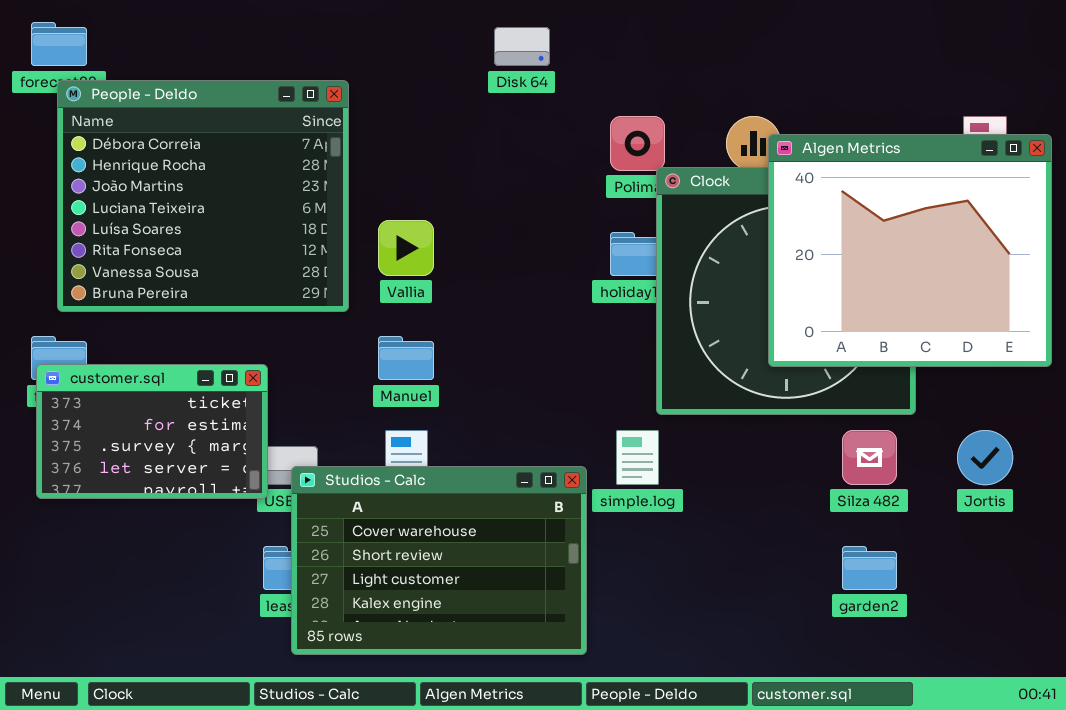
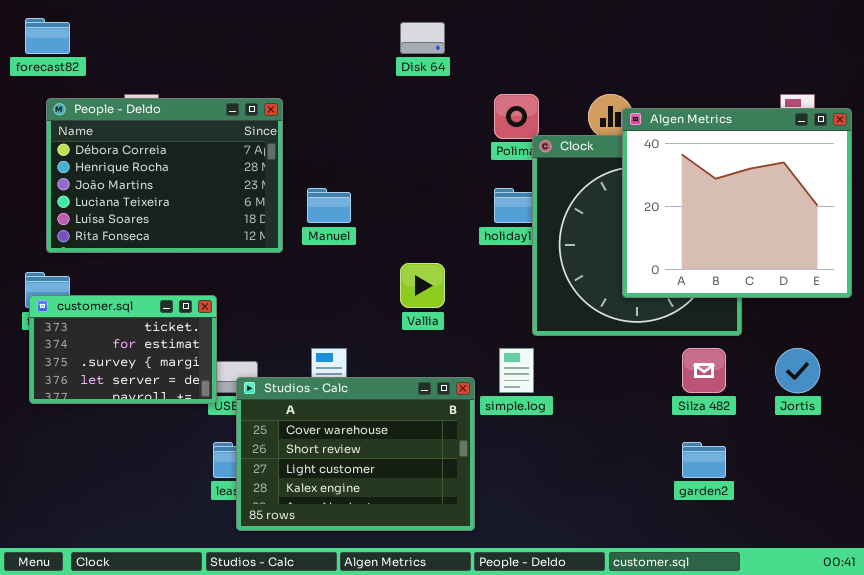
People - Deldo: [57,80,349,312] -> [46,98,283,253], resized
Vallia: [378,220,434,276] -> [400,263,445,308], moved
Manuel: [378,336,434,380] -> [307,188,351,223], moved

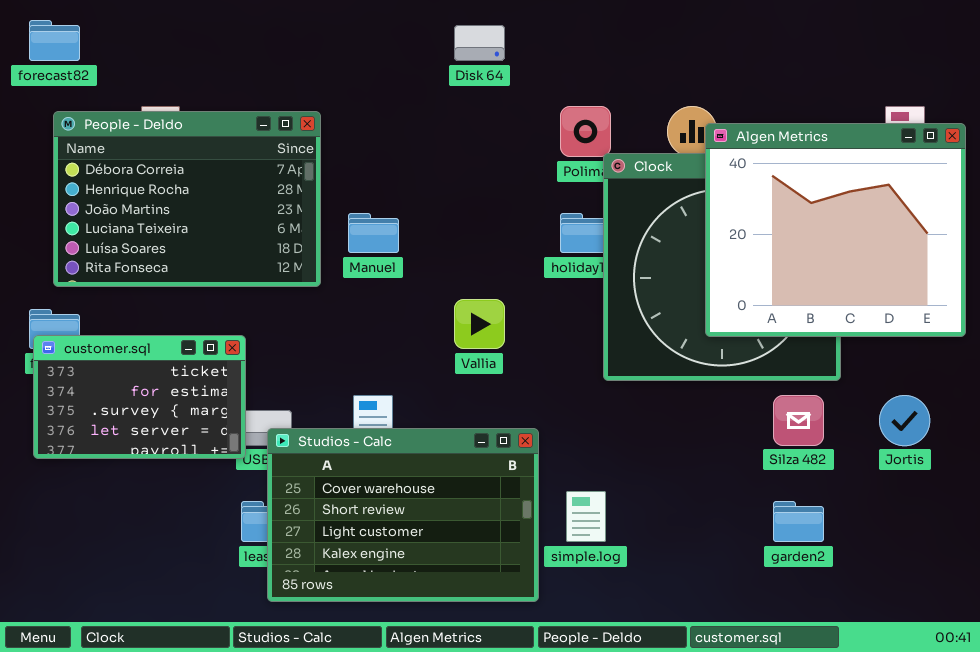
simple.log: [499,348,534,393] -> [566,491,606,542], moved

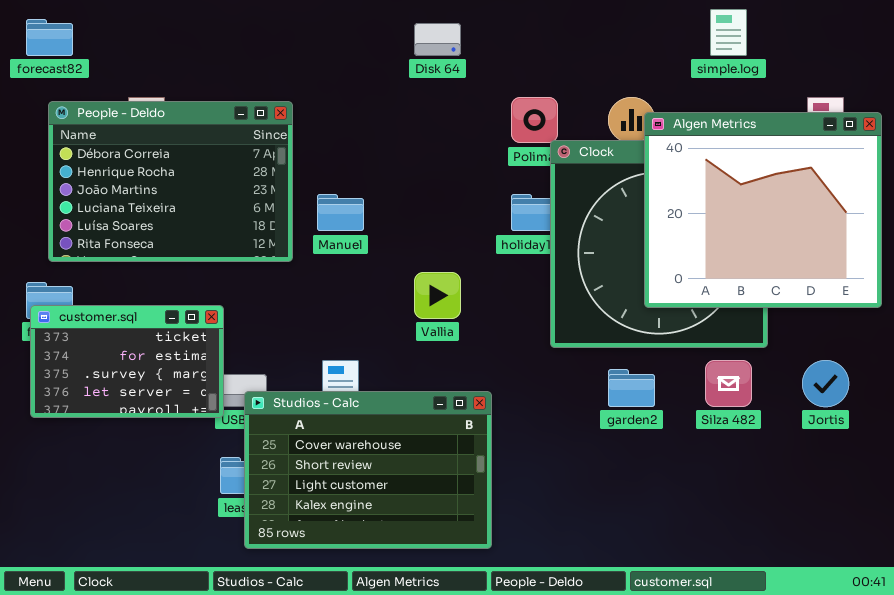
simple.log: [566,491,606,542] -> [710,9,747,56], moved
garden2: [773,501,824,542] -> [608,369,655,407], moved

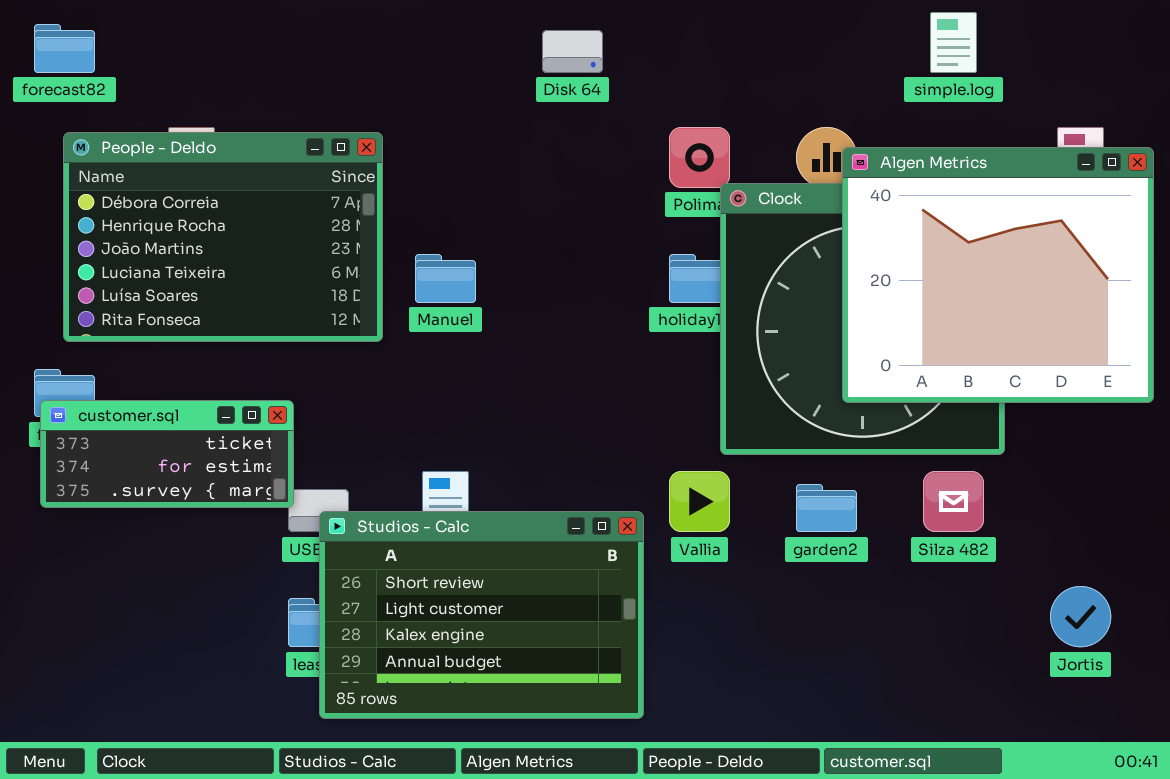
Vallia: [414,272,461,319] -> [669,471,730,532], moved
customer.sql: [30,305,224,418] -> [40,400,294,508], resized
Jortis: [802,360,849,407] -> [1050,586,1111,647], moved
Studios - Calc: [244,391,492,549] -> [319,511,644,719], scrolled down 1 row

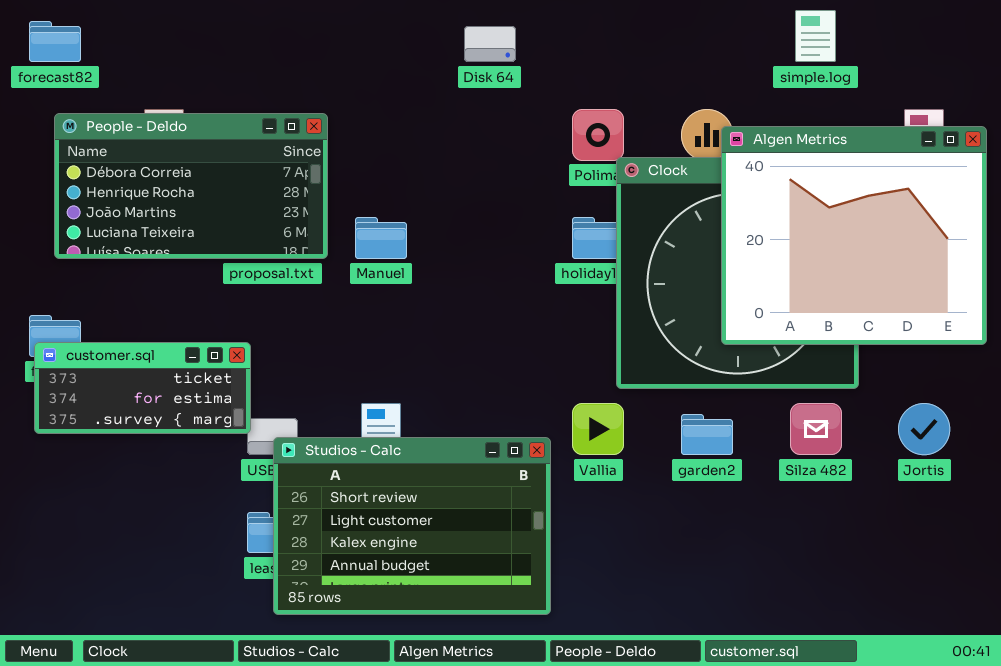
People - Deldo: [63,132,383,342] -> [54,113,328,259], resized
Jortis: [1050,586,1111,647] -> [898,403,950,455], moved

